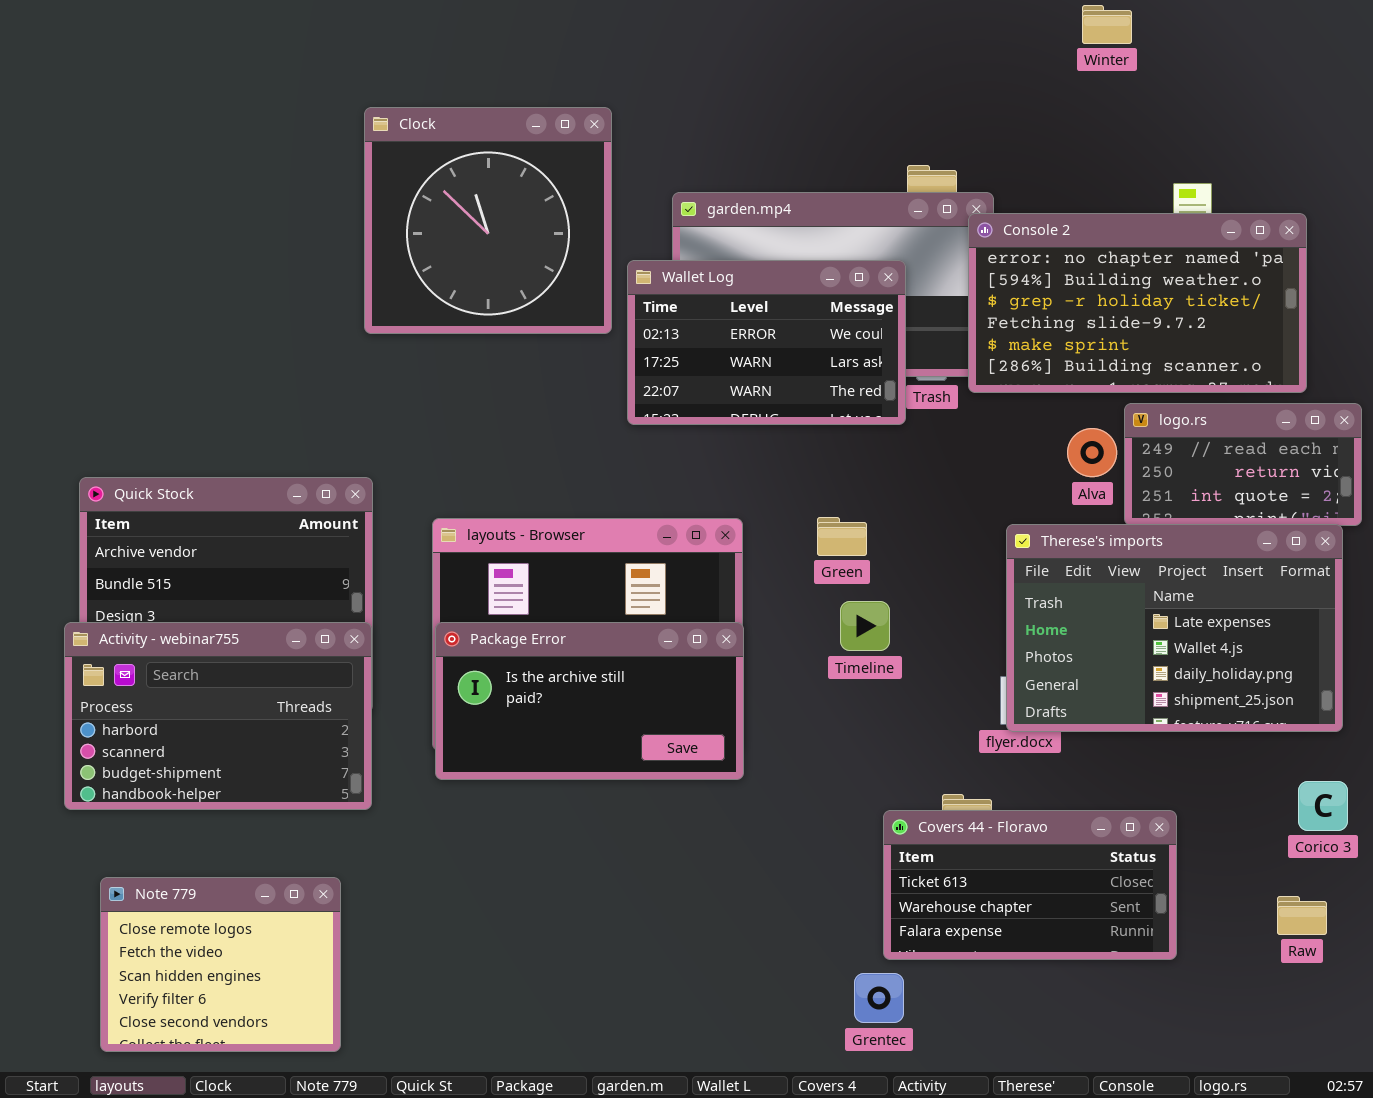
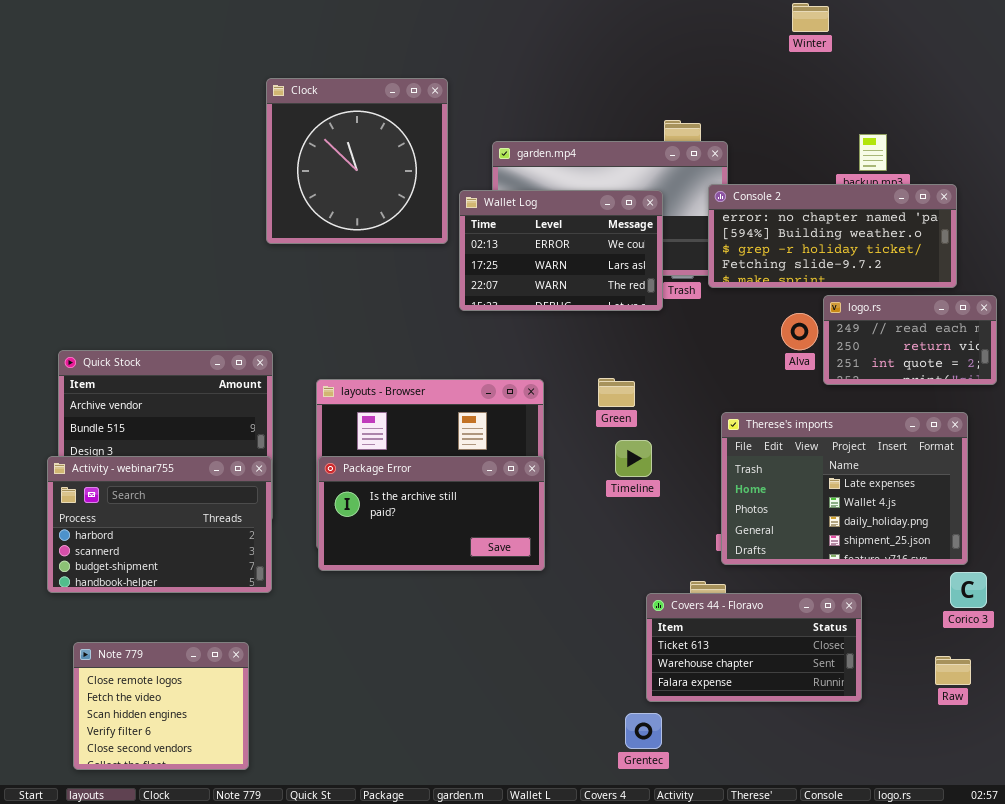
Console 2: [968,213,1307,393] -> [708,184,957,288], resized
Therese's imports: [1006,524,1343,732] -> [721,412,968,565], moved

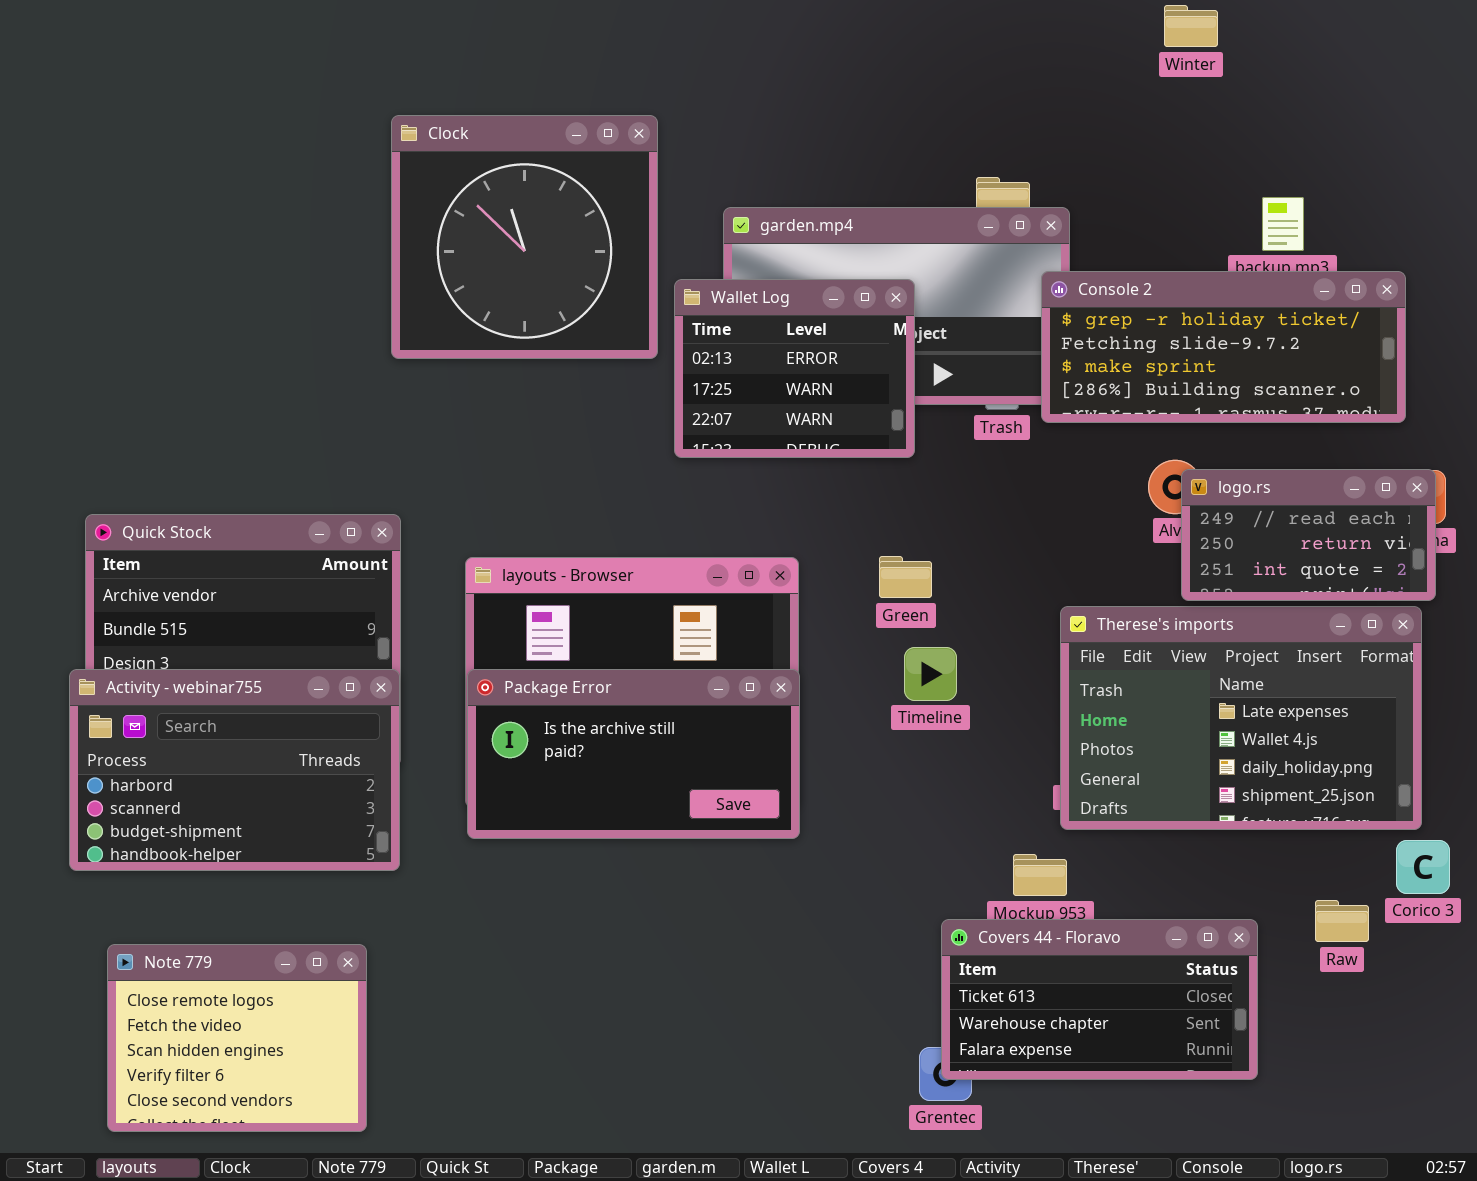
Console 2: [708,184,957,288] -> [1041,271,1406,423], scrolled down 2 rows
Wallet Log: [459,190,663,311] -> [674,279,915,458], resized
logo.rs: [823,295,997,385] -> [1181,469,1436,601], moved
Covers 44 - Floravo: [646,593,862,702] -> [941,919,1258,1080], moved
Raw: [935,656,971,685] -> [1315,900,1369,942], moved

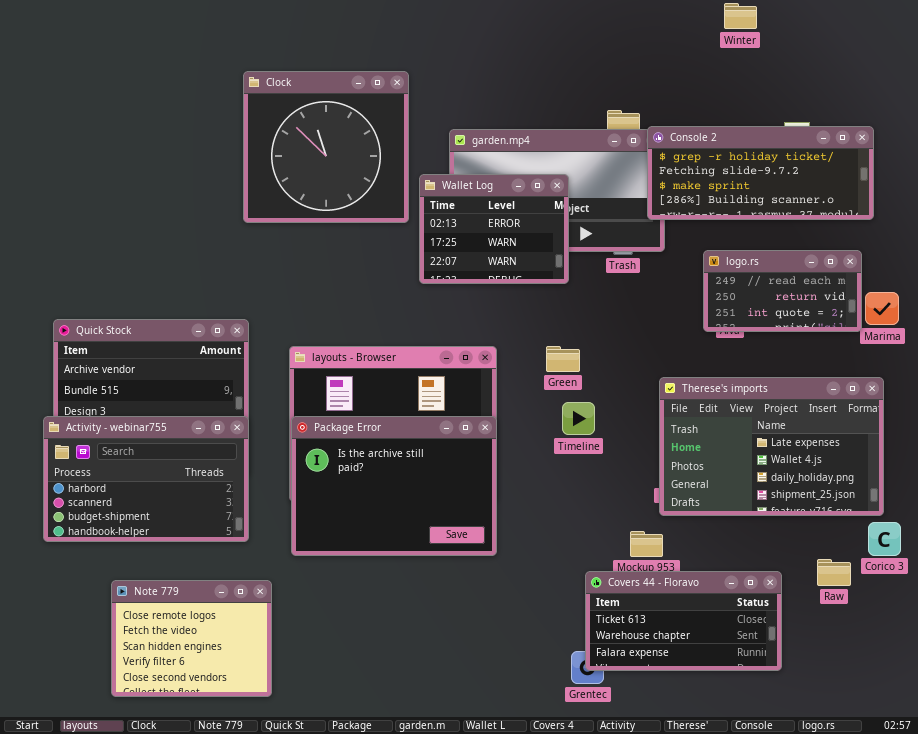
Console 2: [1041,271,1406,423] -> [647,126,874,220], moved
logo.rs: [1181,469,1436,601] -> [703,250,862,332], moved
Package Error: [467,669,800,839] -> [291,416,497,556], resized
Note 779: [107,944,367,1132] -> [111,580,272,697], moved

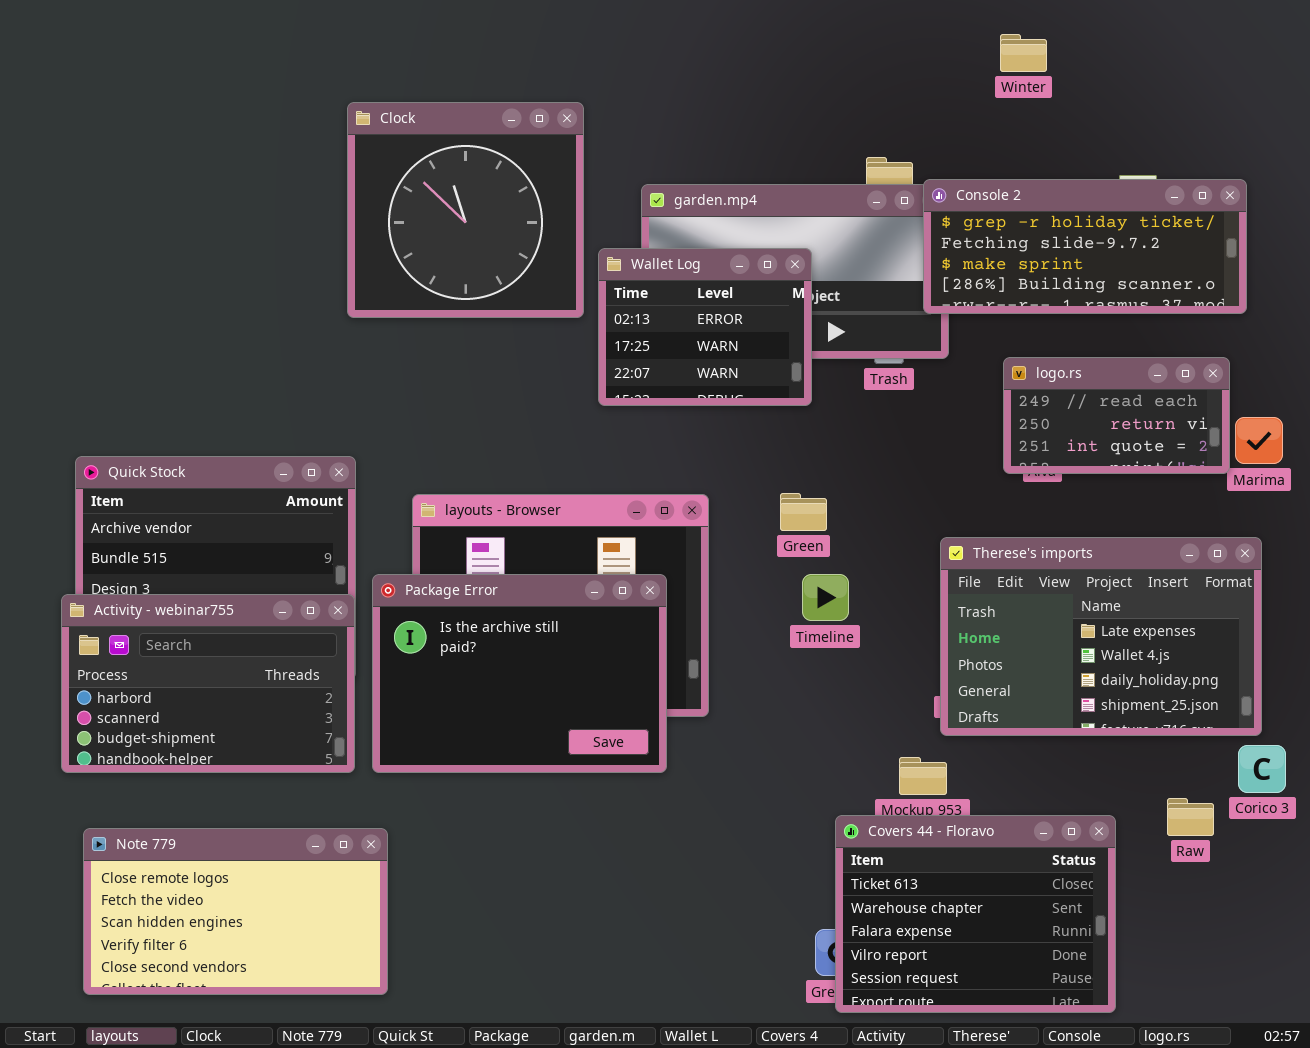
Winter: [724,3,757,29] -> [1000,34,1047,72], moved
Package Error: [291,416,497,556] -> [372,574,667,773], moved
Covers 44 - Floravo: [585,571,782,671] -> [835,815,1116,1013], resized
Note 779: [111,580,272,697] -> [83,828,388,995], resized

